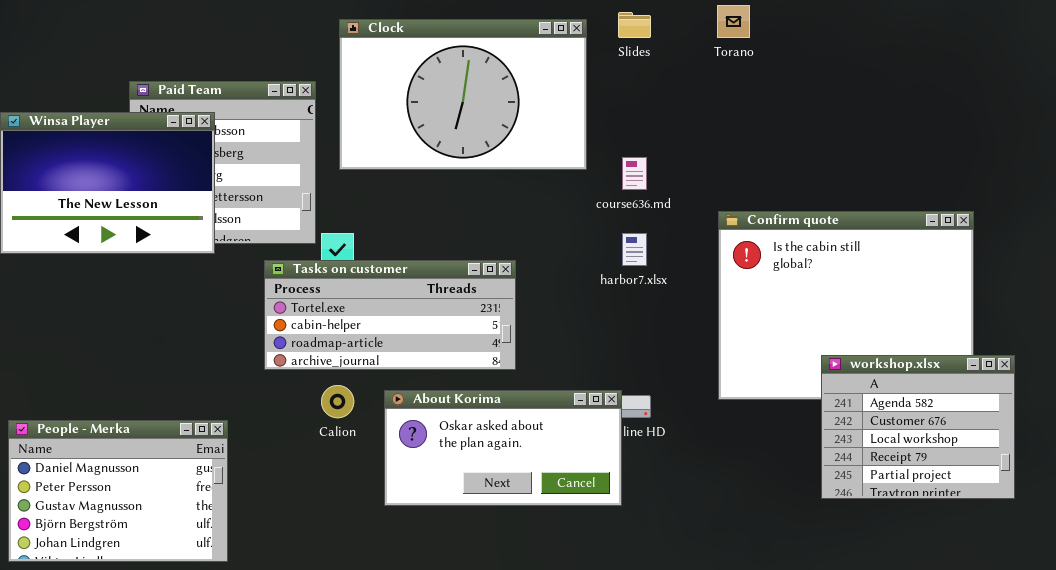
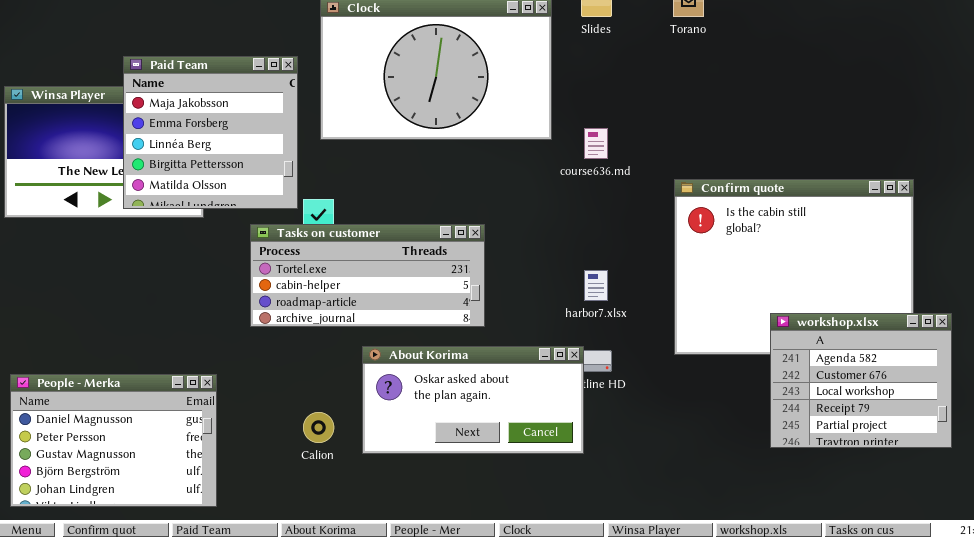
Paid Team: [129,81,316,244] -> [123,56,298,209], raised
harbor7.xlsx: [622,233,647,266] -> [584,270,608,301], moved
Calion: [321,385,354,418] -> [303,412,334,443], moved

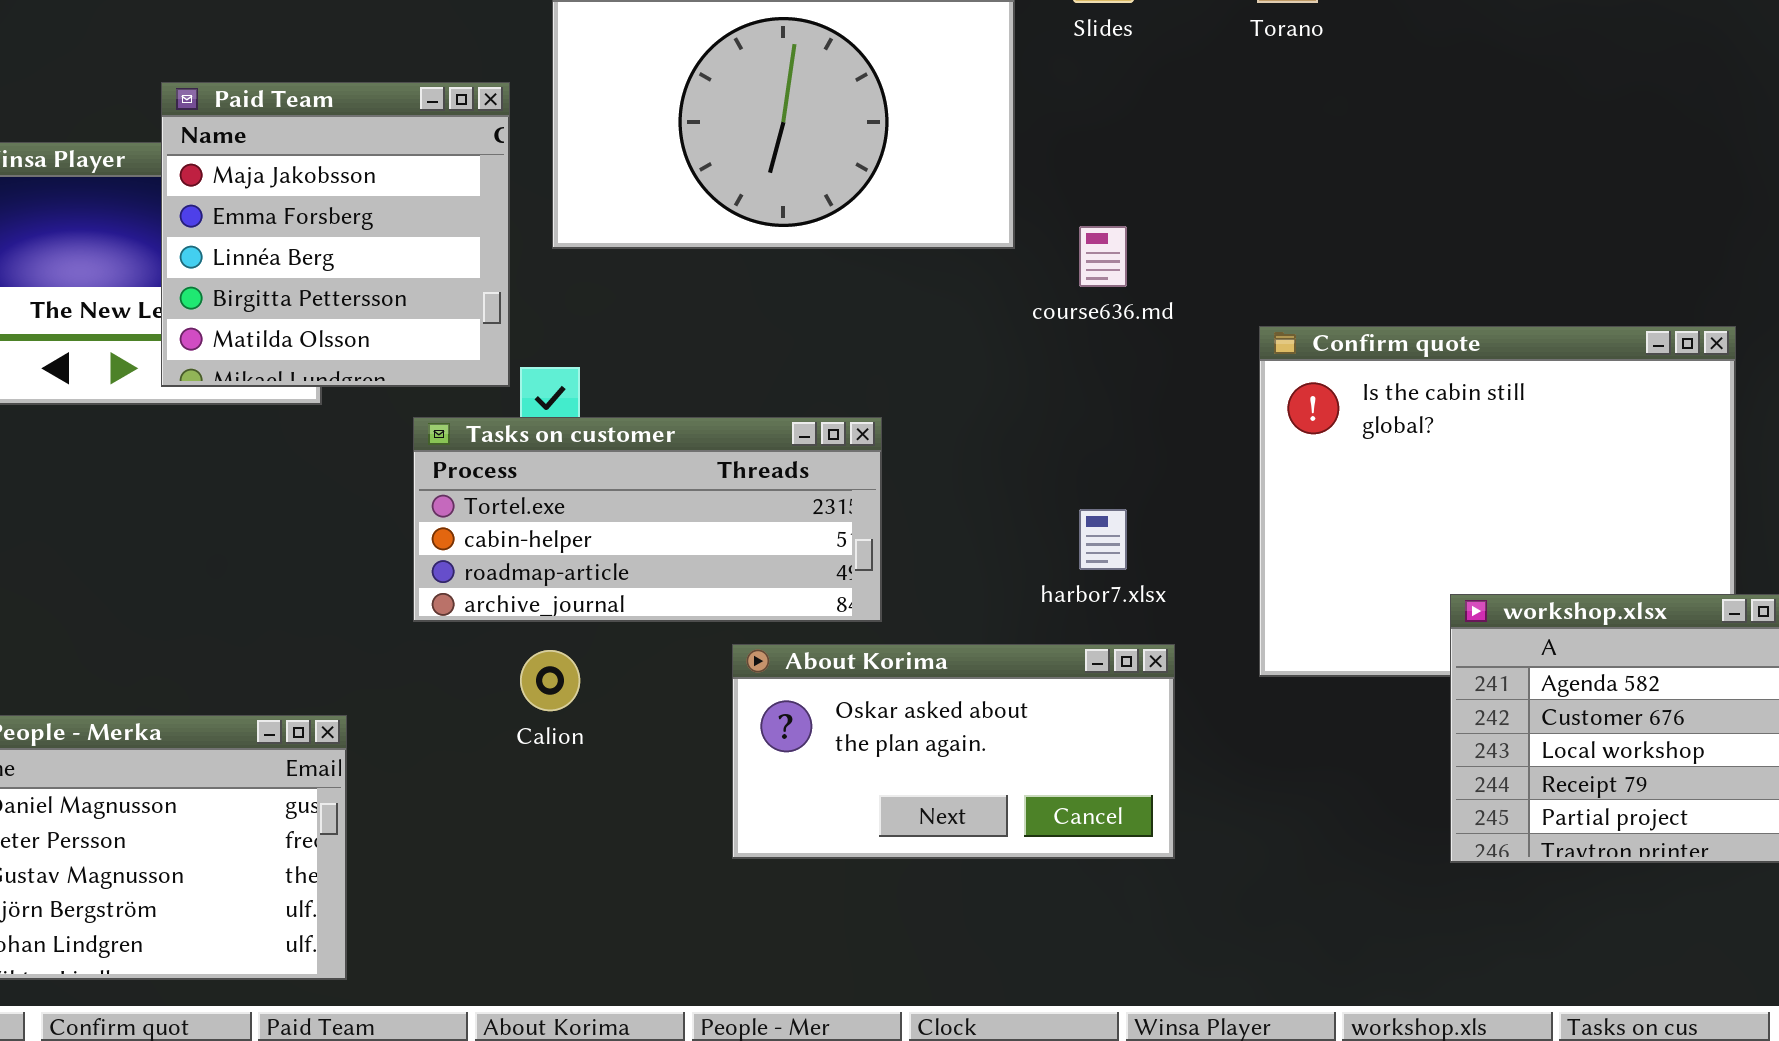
About Korima: [362,346,584,454] -> [732,644,1175,859], moved
Calion: [303,412,334,443] -> [520,650,580,711], moved

